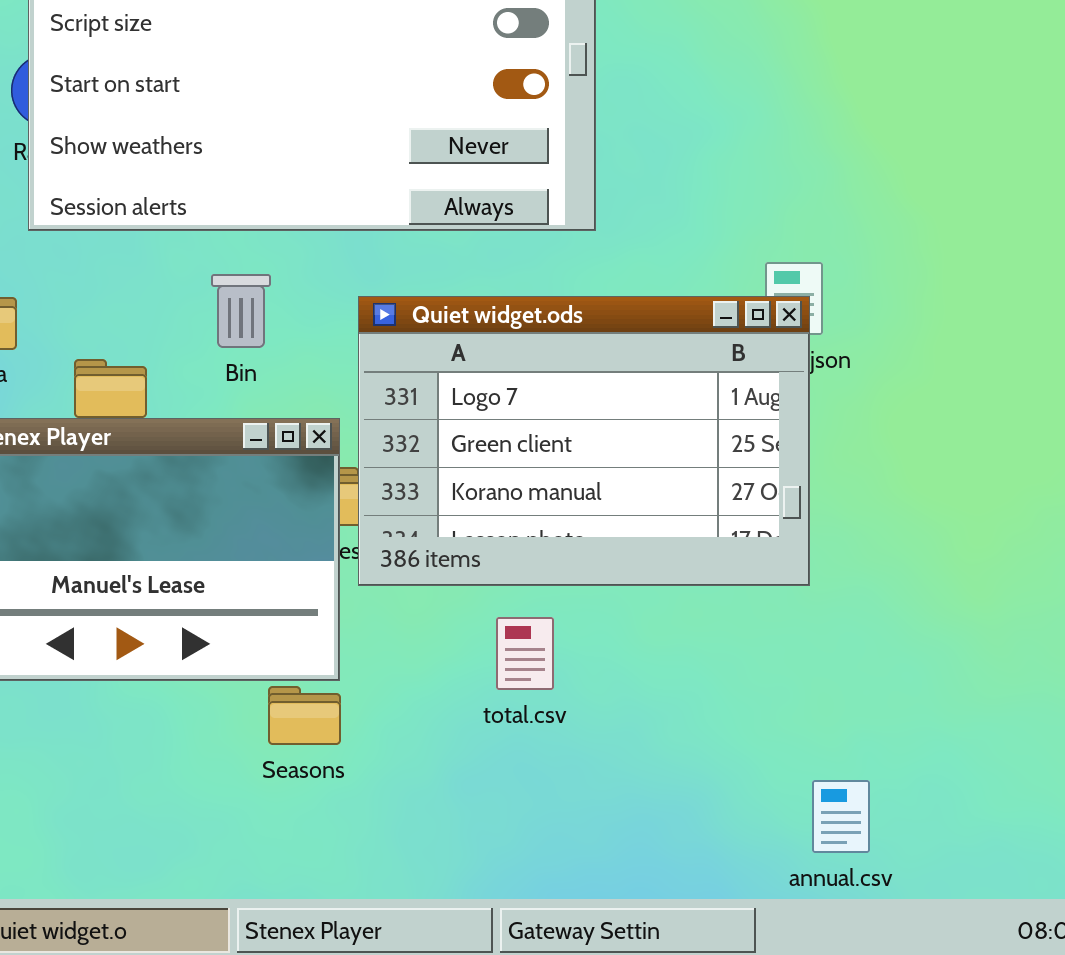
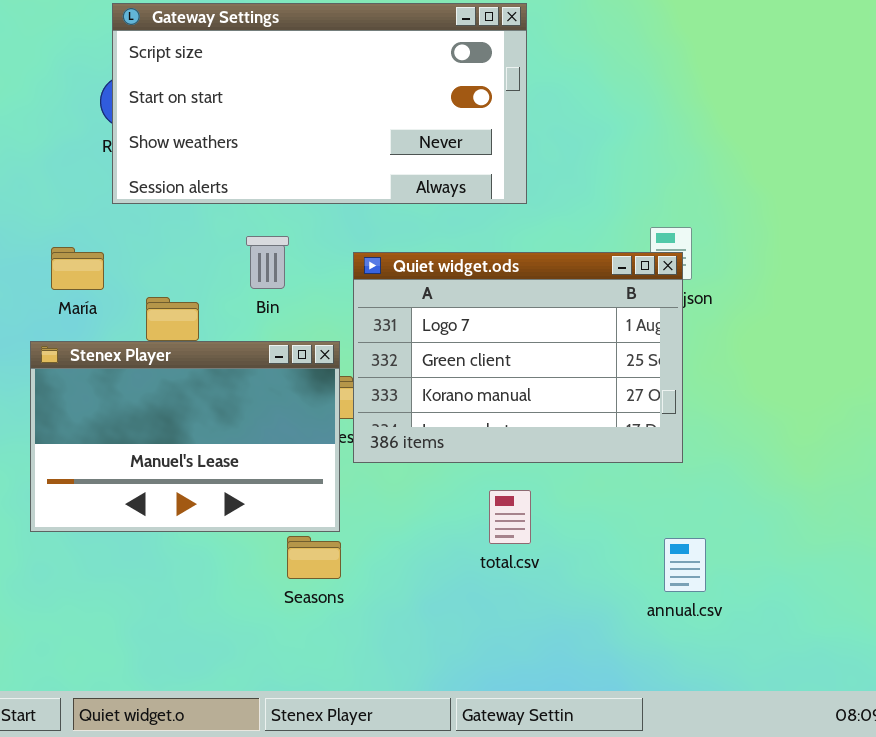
total.csv: [496,617,554,690] -> [489,490,531,544], moved
annual.csv: [812,780,870,853] -> [664,538,706,592], moved

